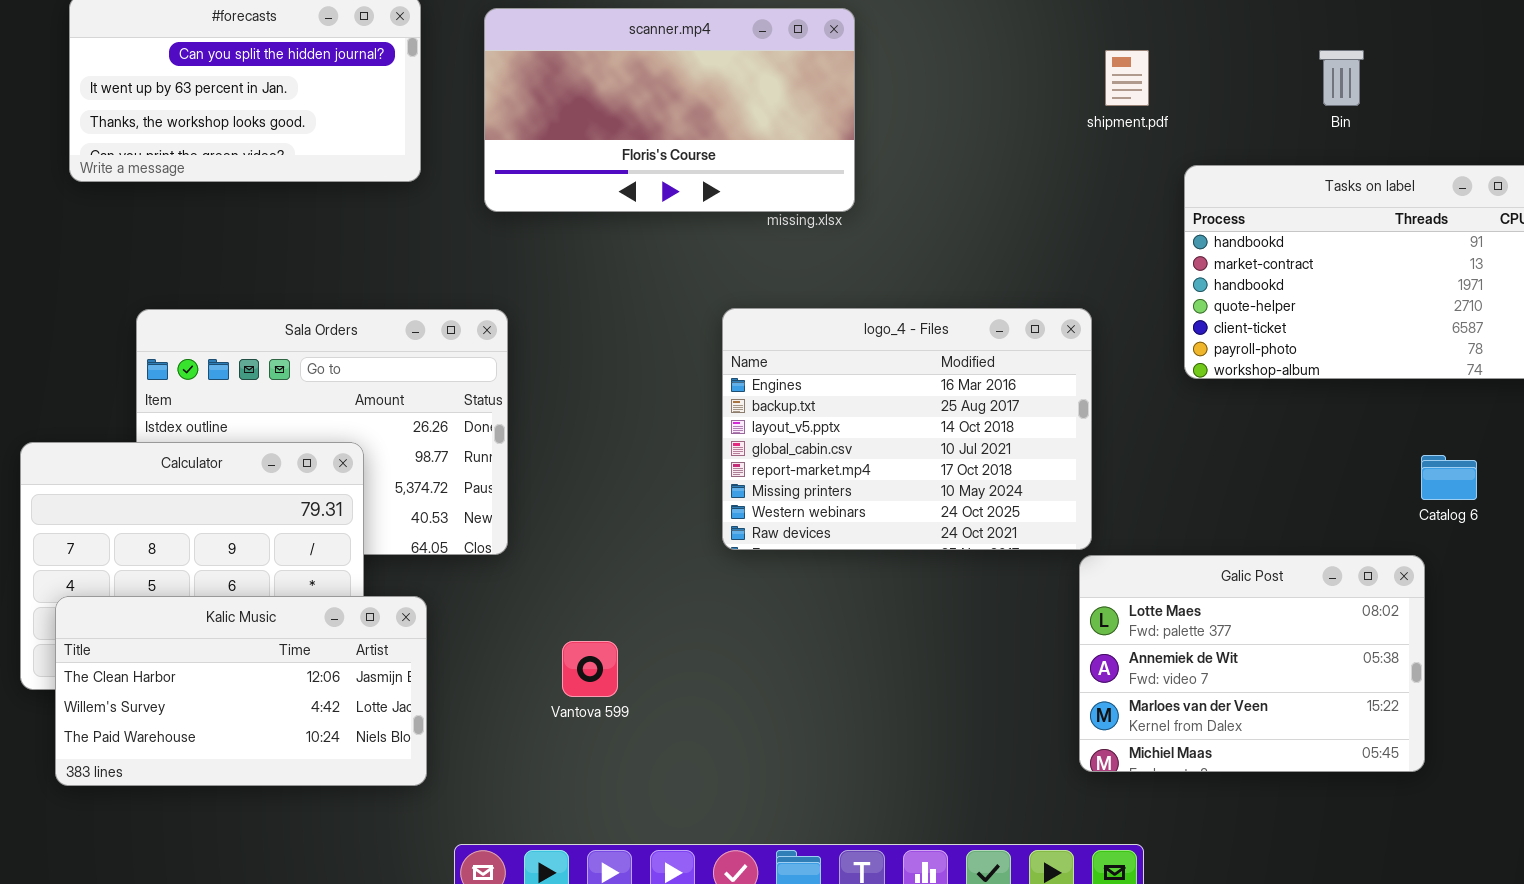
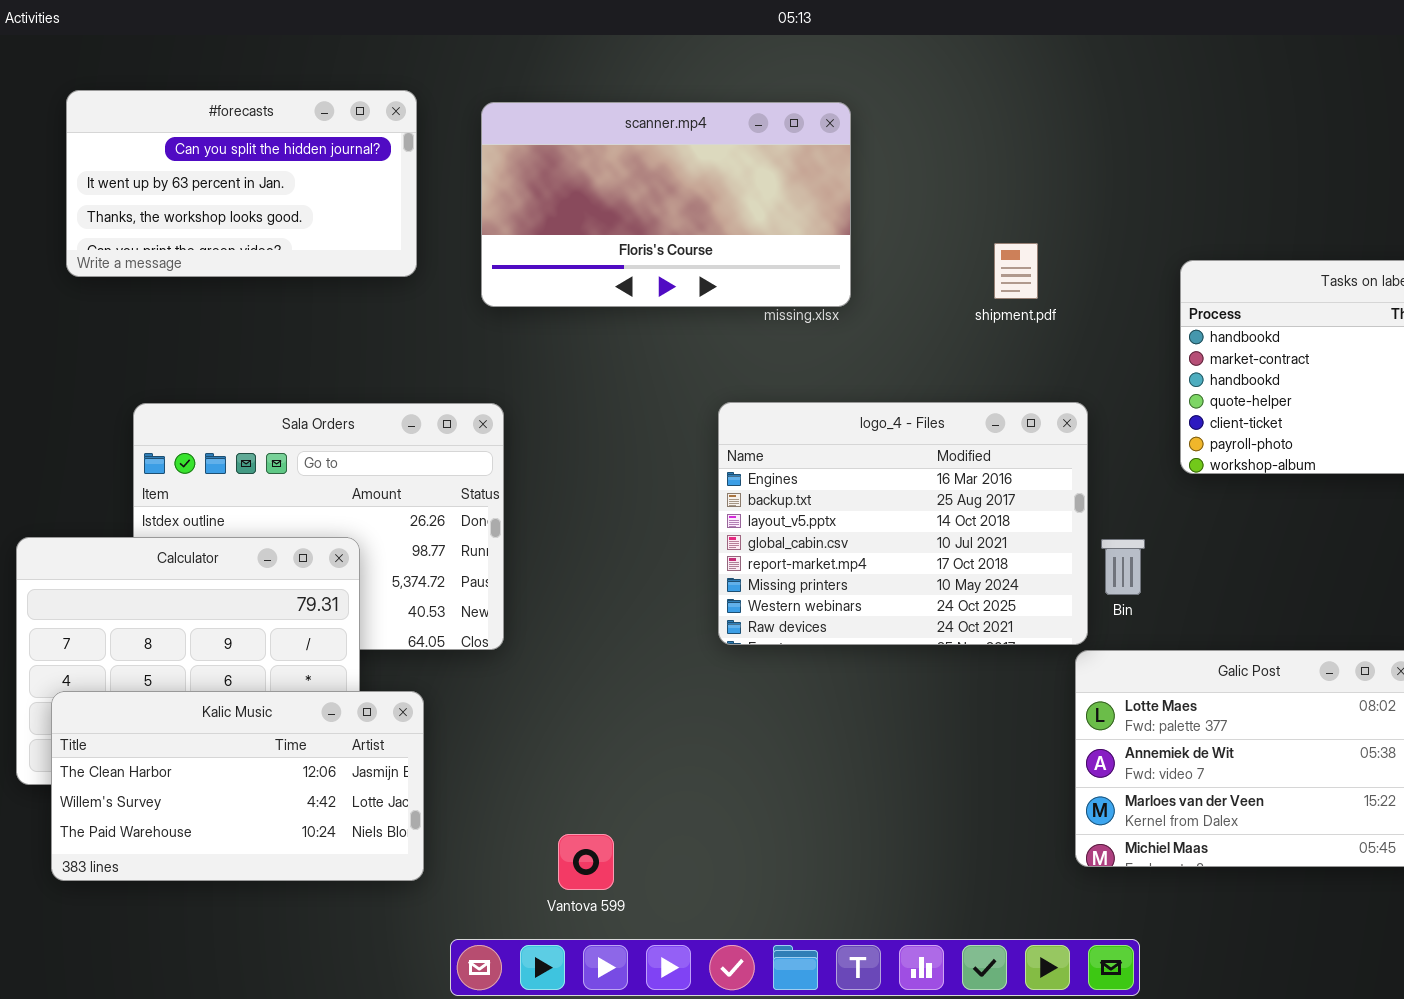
shipment.pdf: [1105,50,1149,106] -> [994,243,1038,299], moved
Bin: [1319,50,1364,106] -> [1101,539,1145,595], moved
Vantova 599: [562,641,618,697] -> [558,834,614,890], moved

